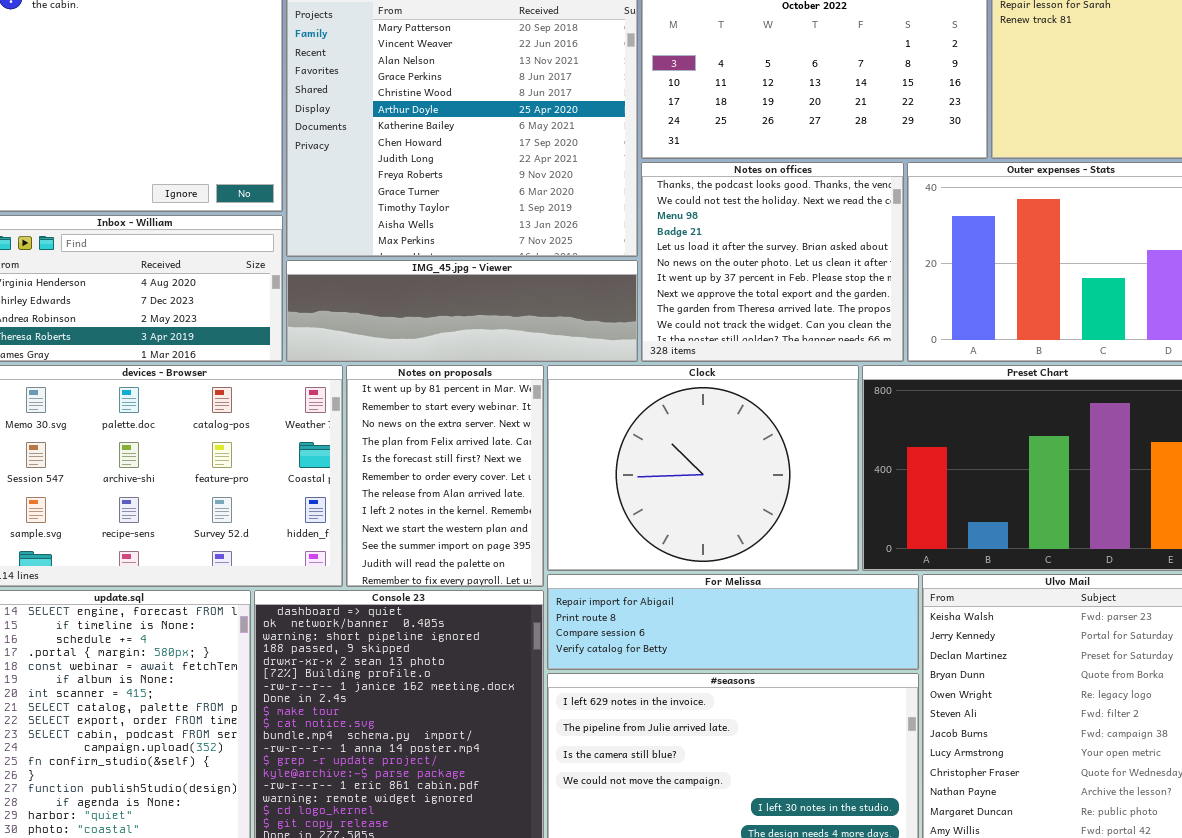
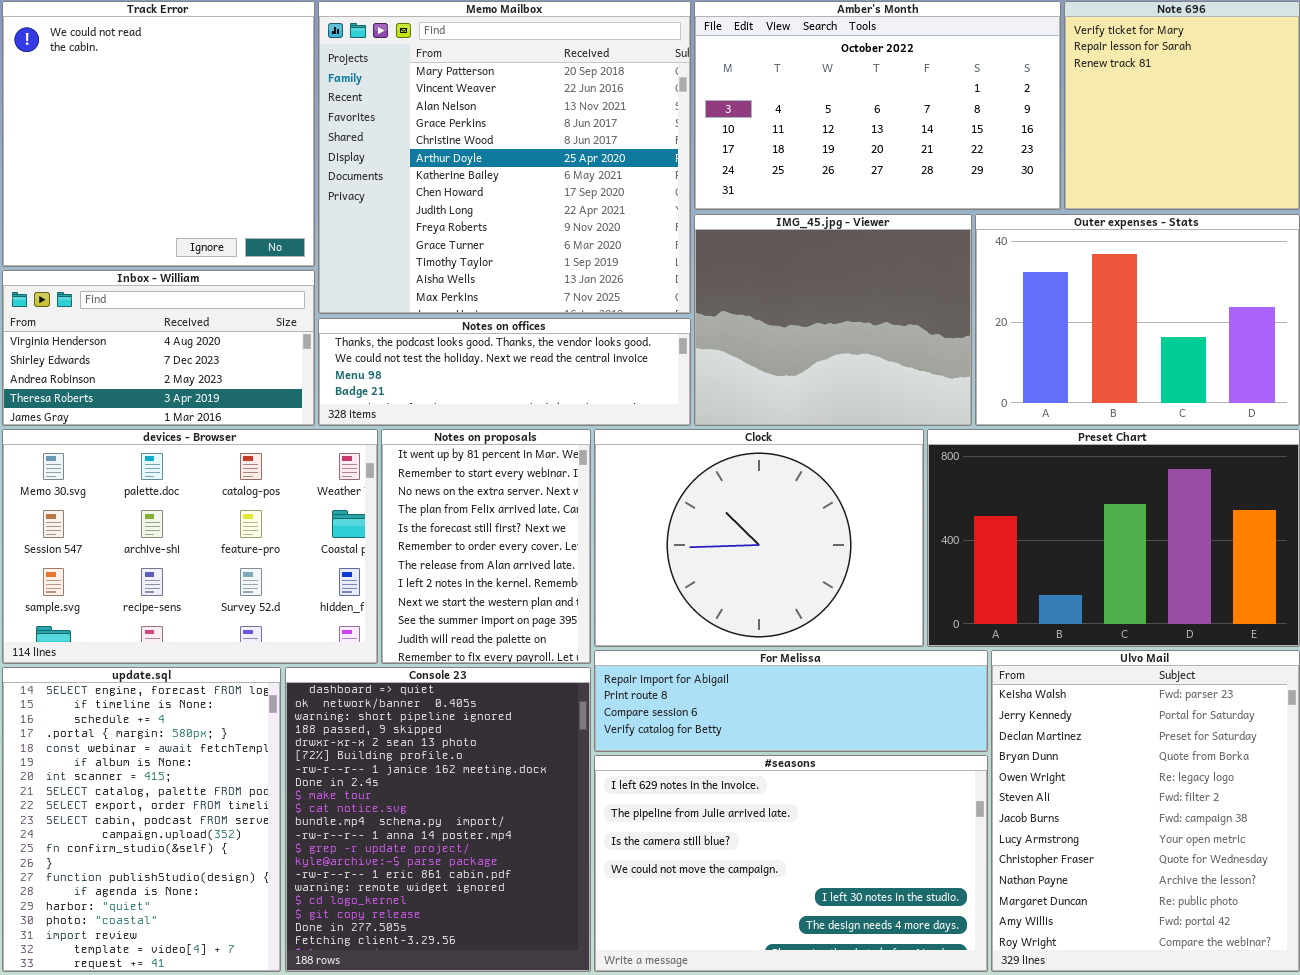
Notes on offices: [641,162,904,362] -> [318,318,691,426], moved, resized
IMG_45.jpg - Viewer: [286,260,638,362] -> [694,214,972,426], moved, resized

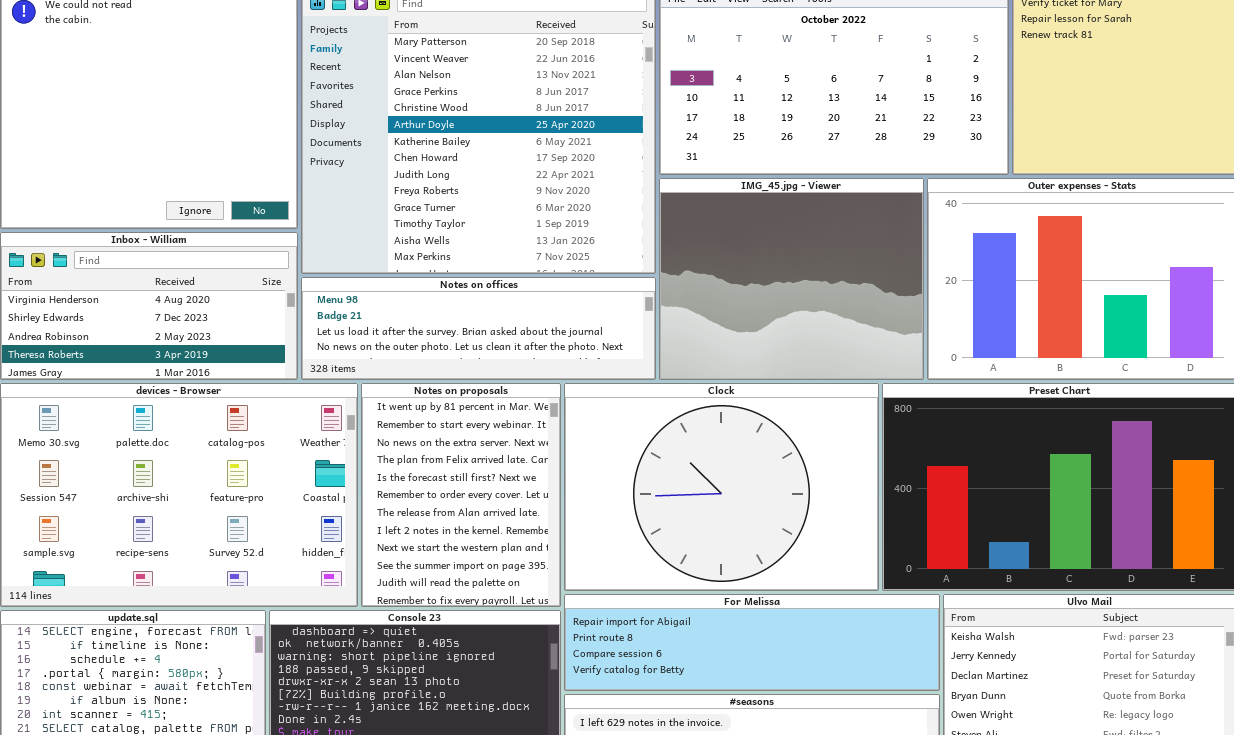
Notes on offices: [318,318,691,426] -> [301,277,656,380], scrolled down 2 rows

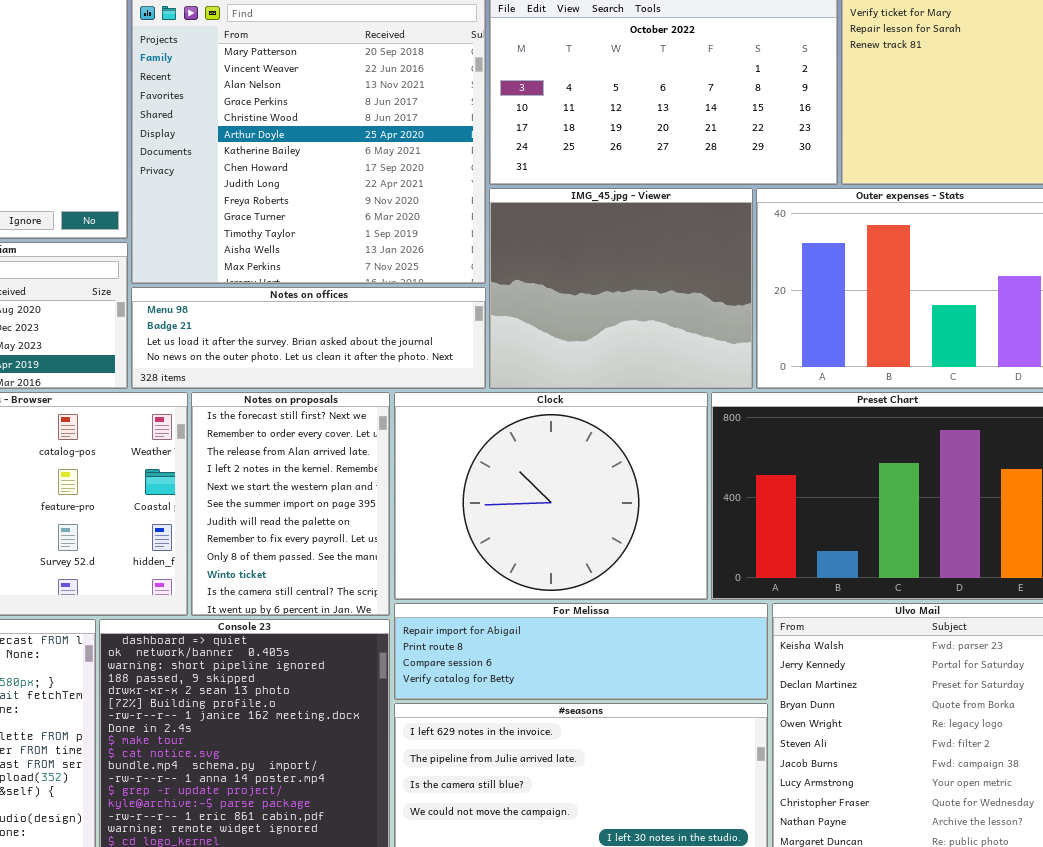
Notes on proposals: [361,383,561,607] -> [191,392,390,616], scrolled down 4 rows

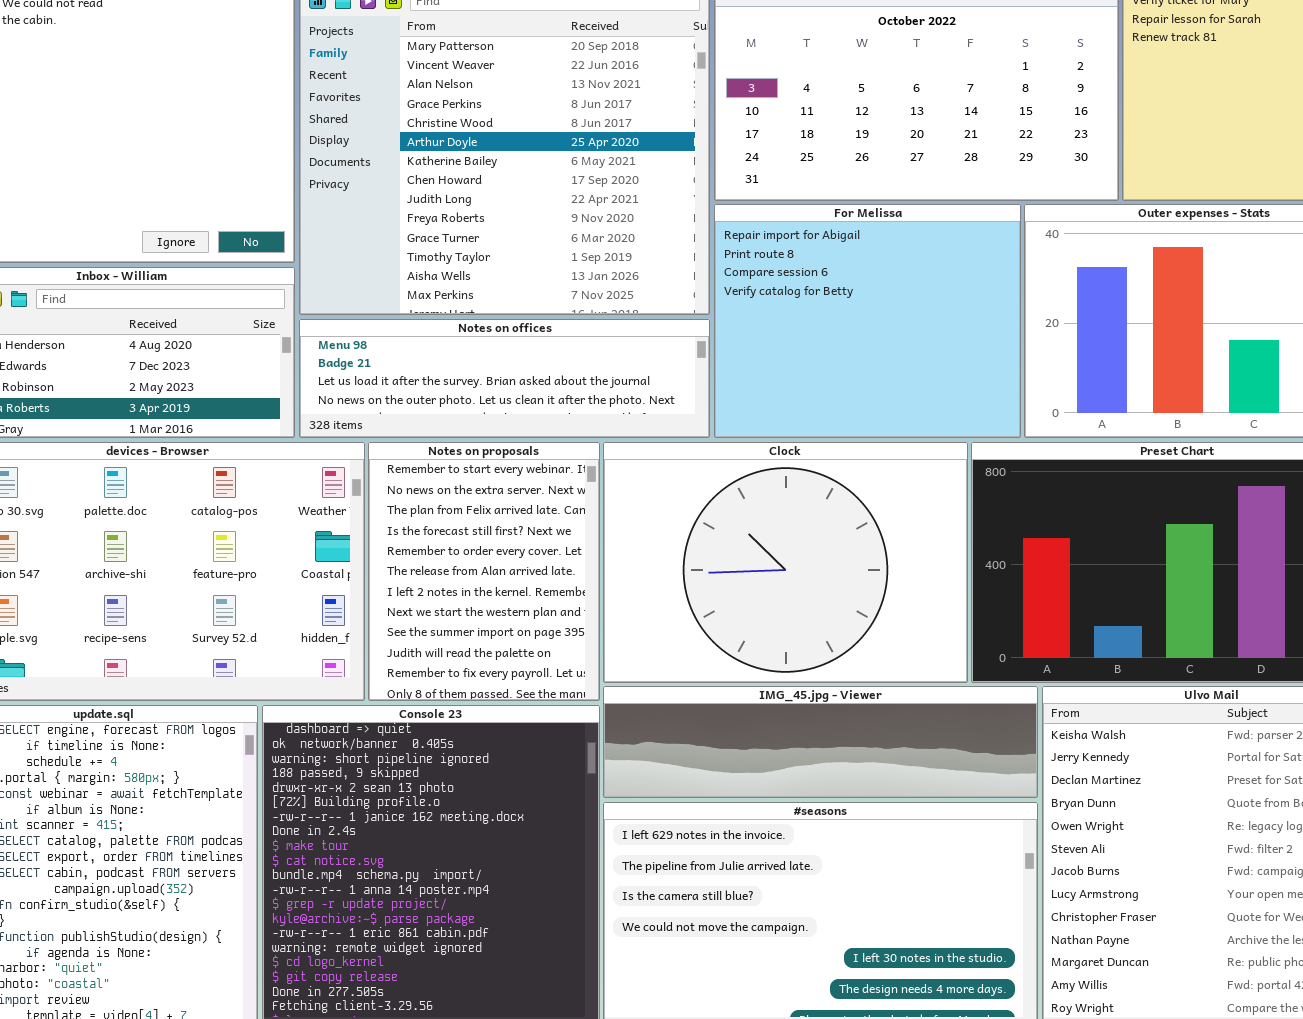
IMG_45.jpg - Viewer: [489,188,753,389] -> [603,686,1038,798], moved, resized
Notes on proposals: [191,392,390,616] -> [368,442,600,701], scrolled up 3 rows
For Melissa: [394,603,768,700] -> [714,204,1021,438], moved, resized

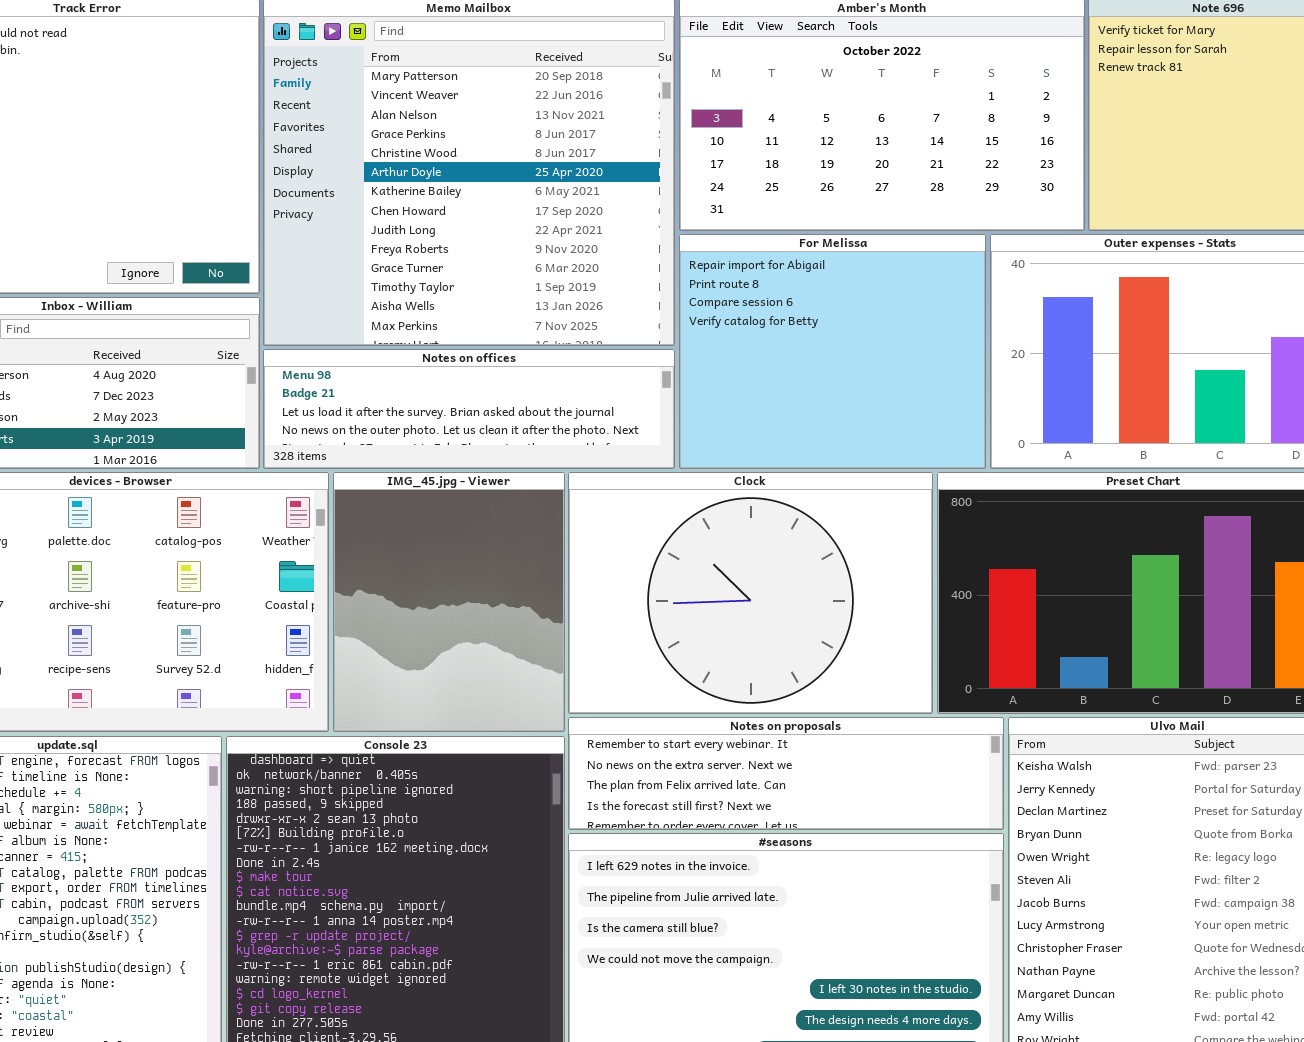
Notes on proposals: [368,442,600,701] -> [568,717,1004,830], moved, resized
IMG_45.jpg - Viewer: [603,686,1038,798] -> [333,472,565,732], moved, resized

